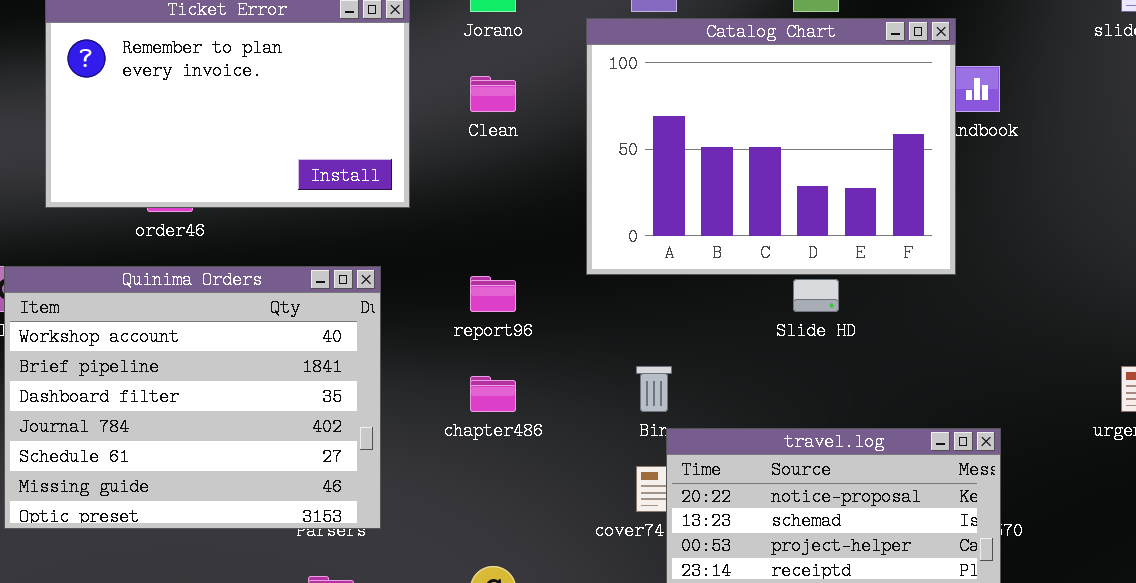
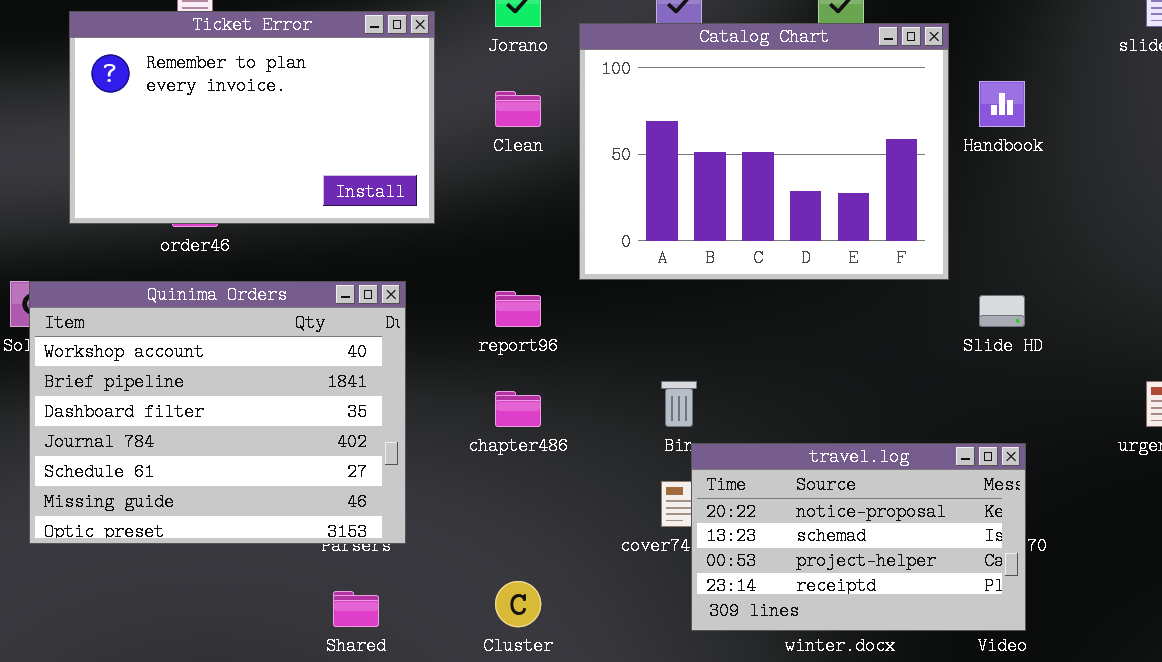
Catalog Chart: [586,18,956,275] -> [579,23,949,280], moved
Slide HD: [793,279,839,312] -> [979,295,1025,327], moved

